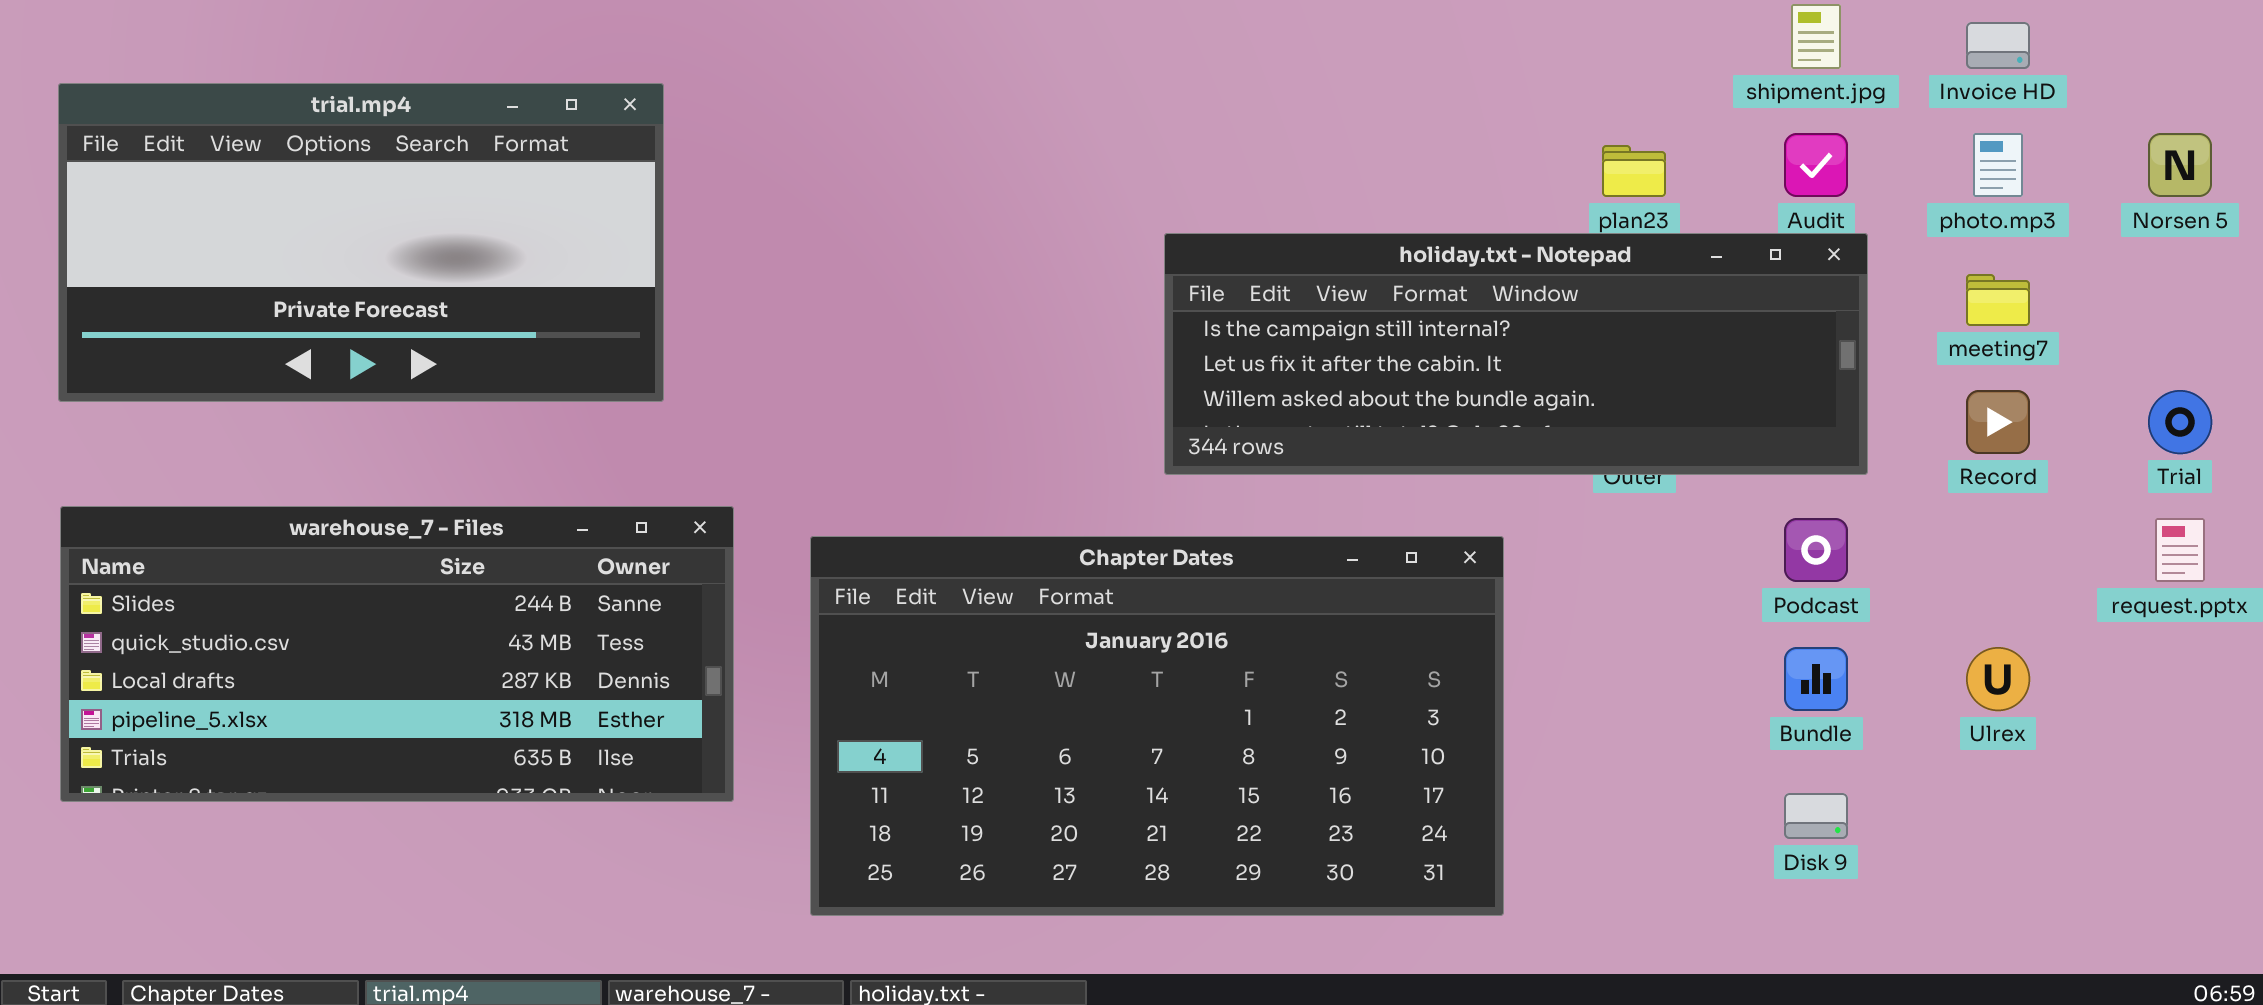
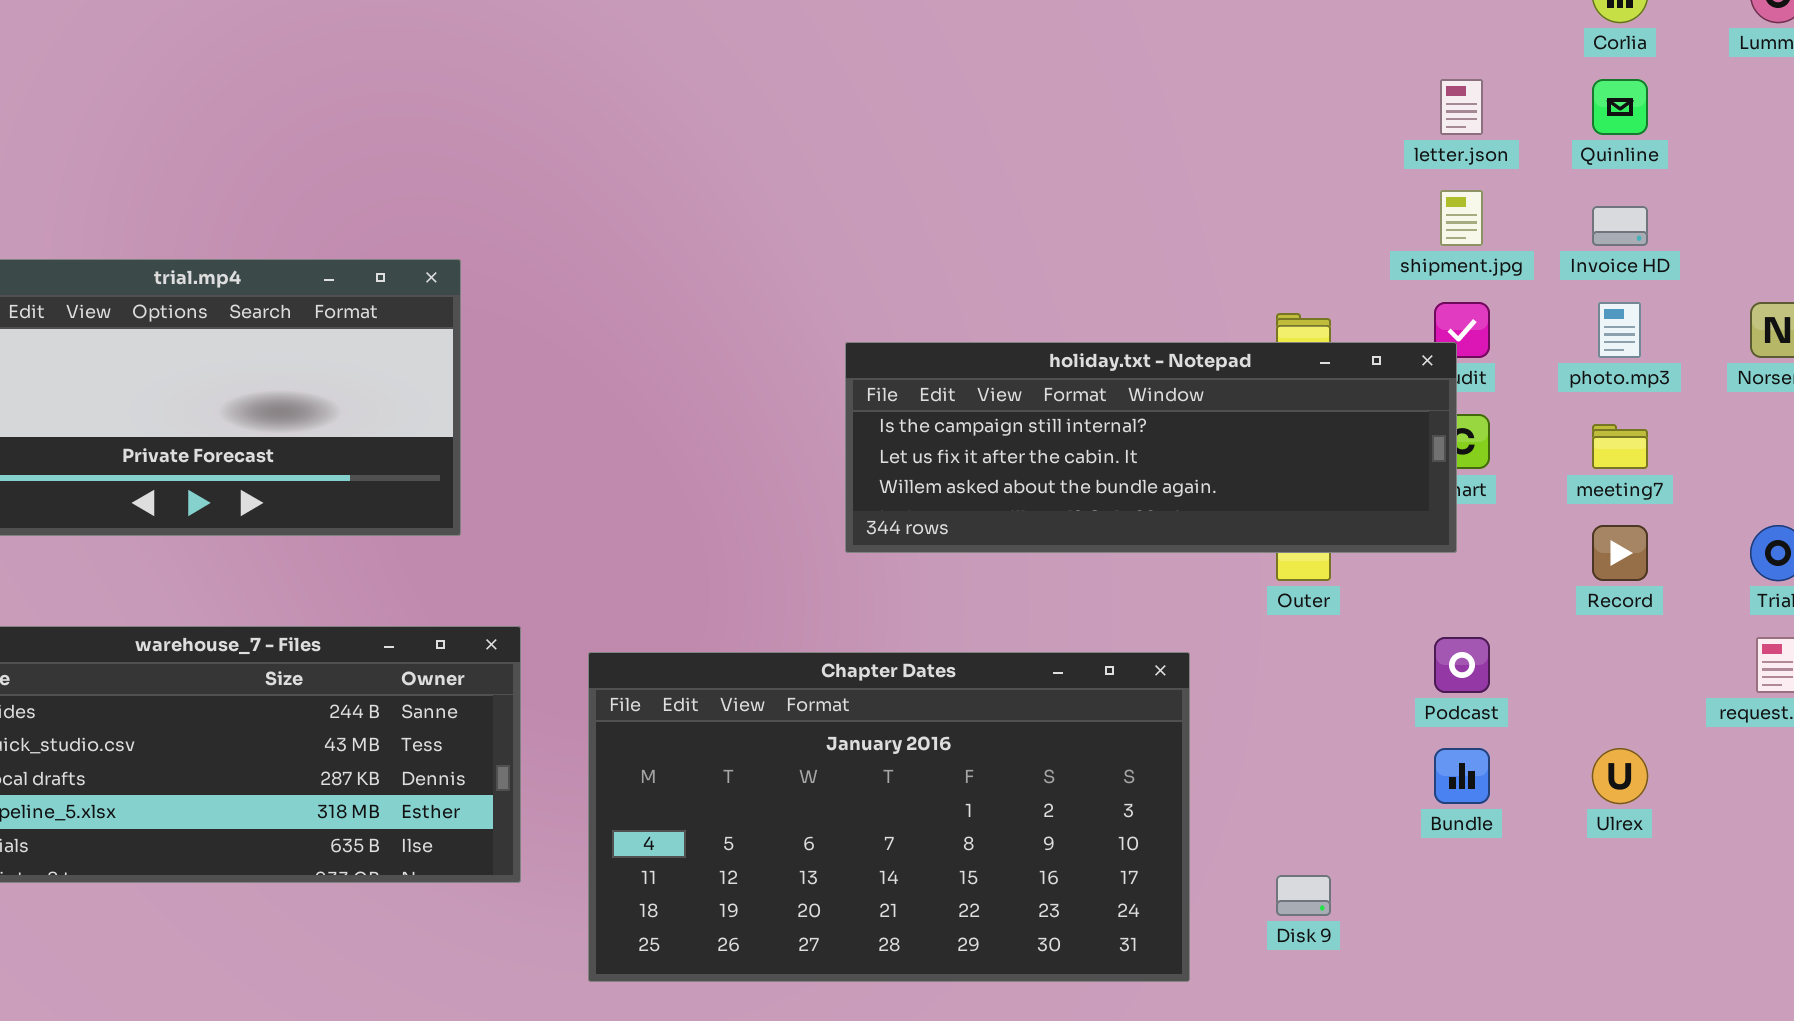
holiday.txt - Notepad: [1164,233,1868,475] -> [845,342,1457,553], moved
Disk 9: [1784,793,1848,839] -> [1276,875,1331,916], moved

